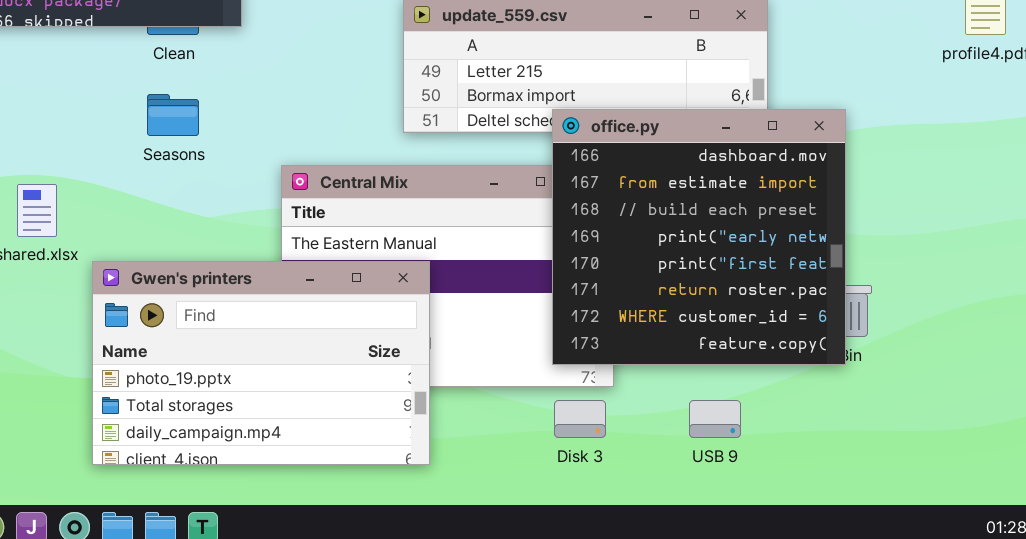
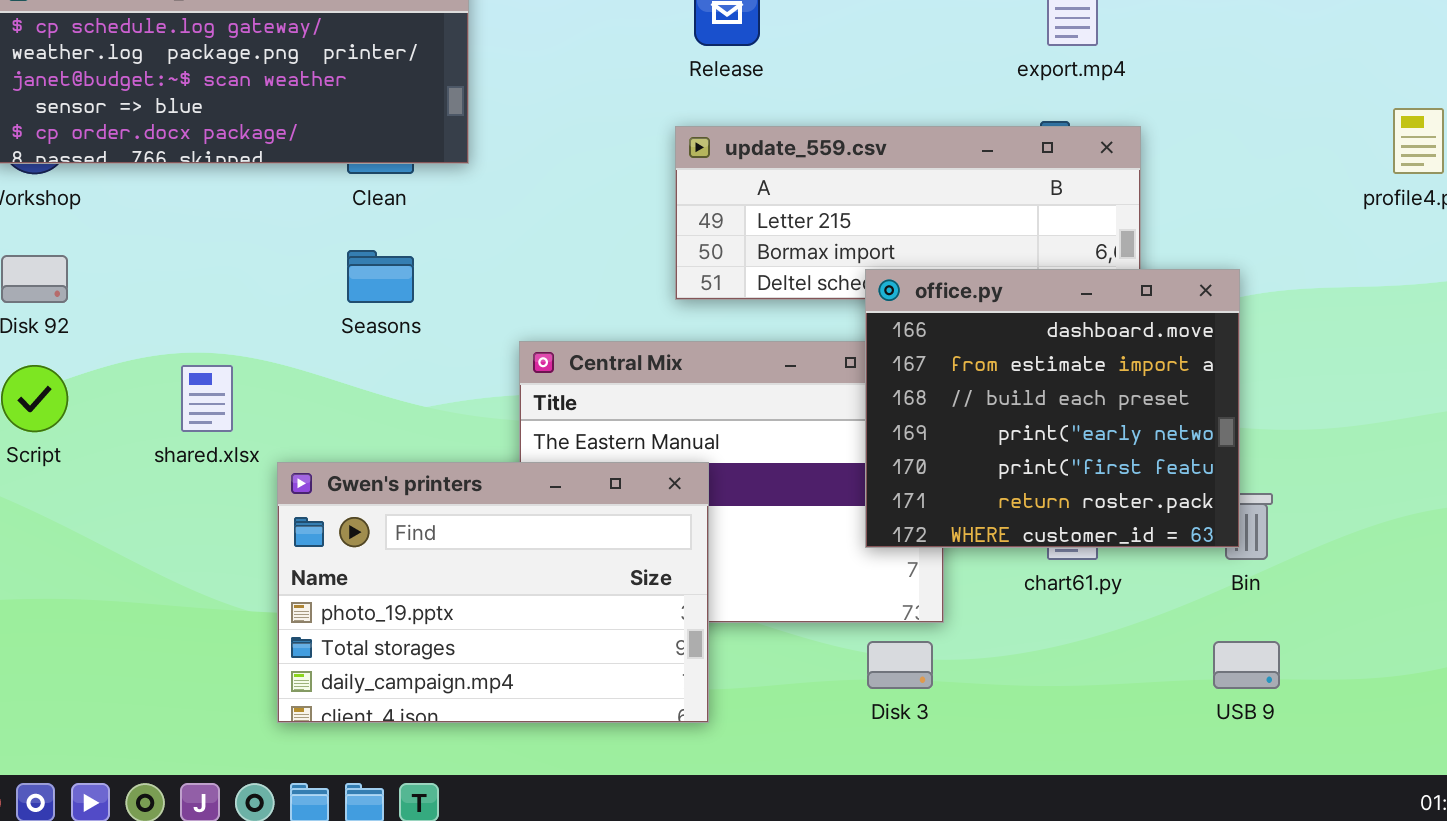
office.py: [552,109,846,365] -> [865,269,1240,548], resized
USB 9: [689,400,741,438] -> [1213,641,1280,689], moved

